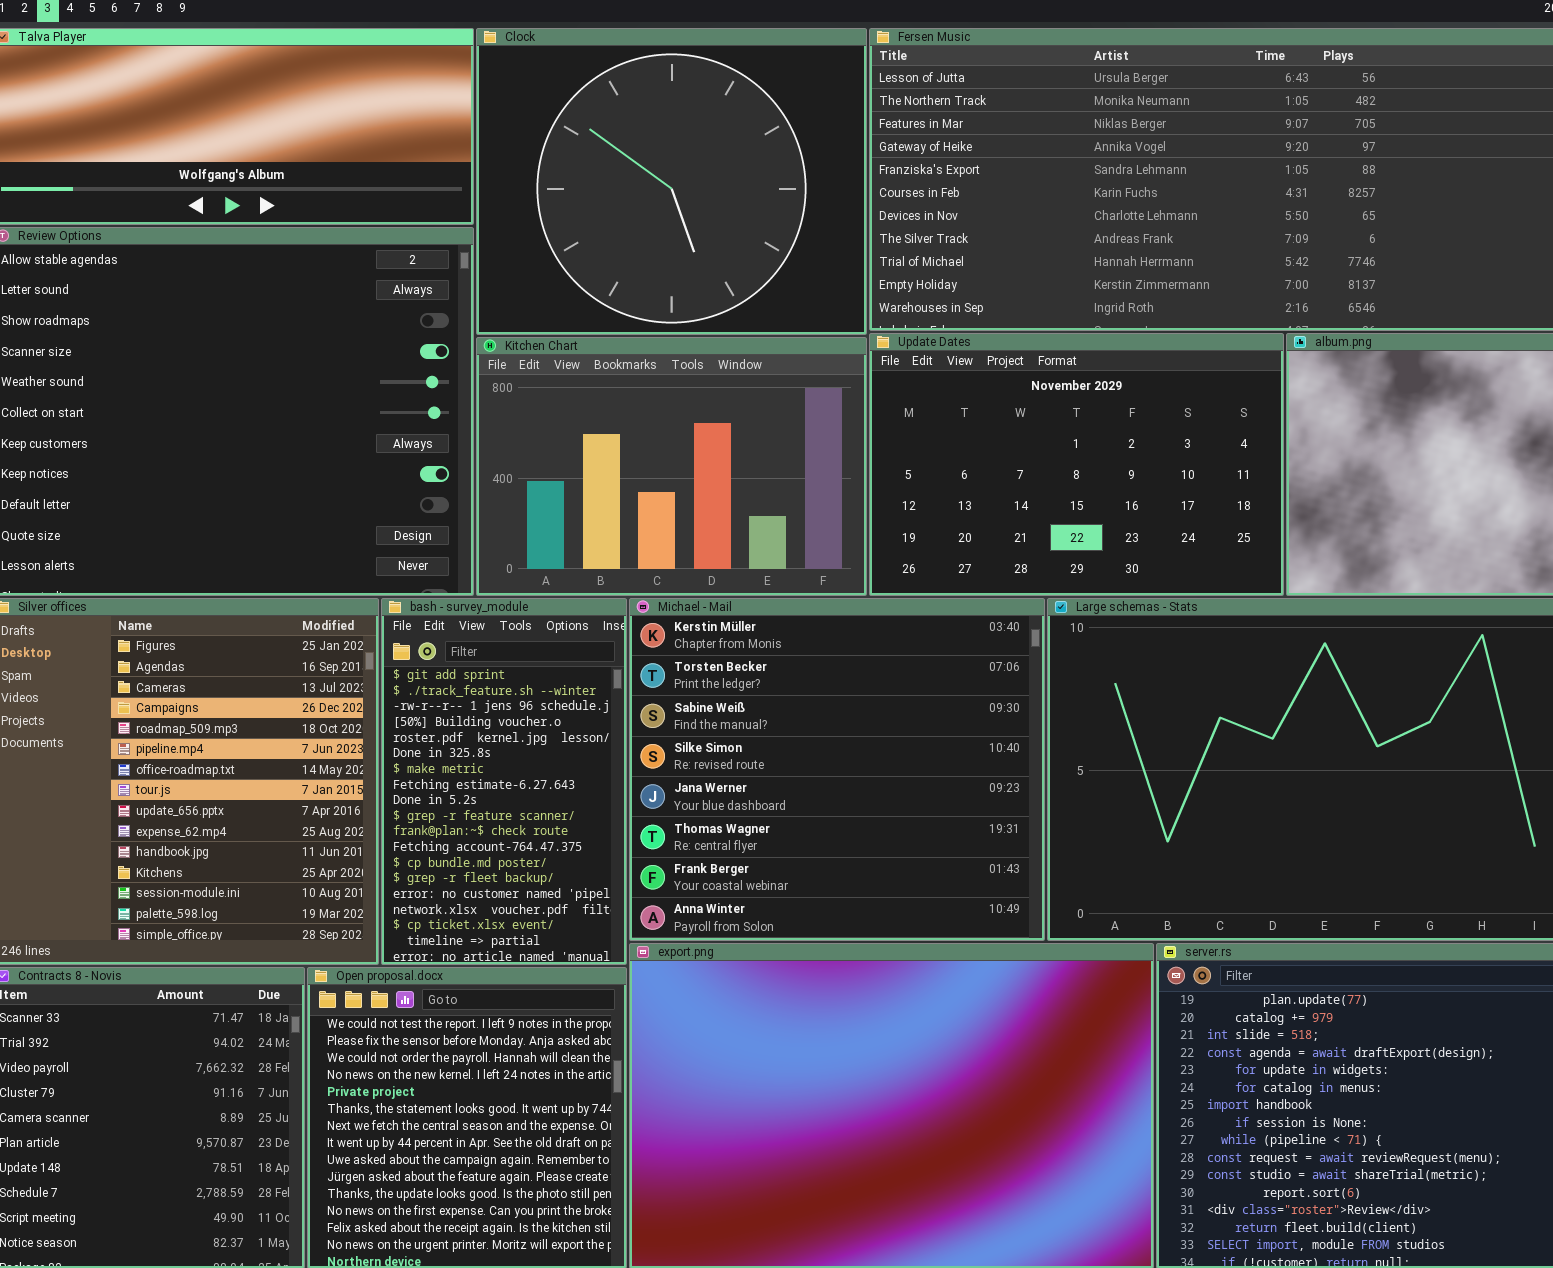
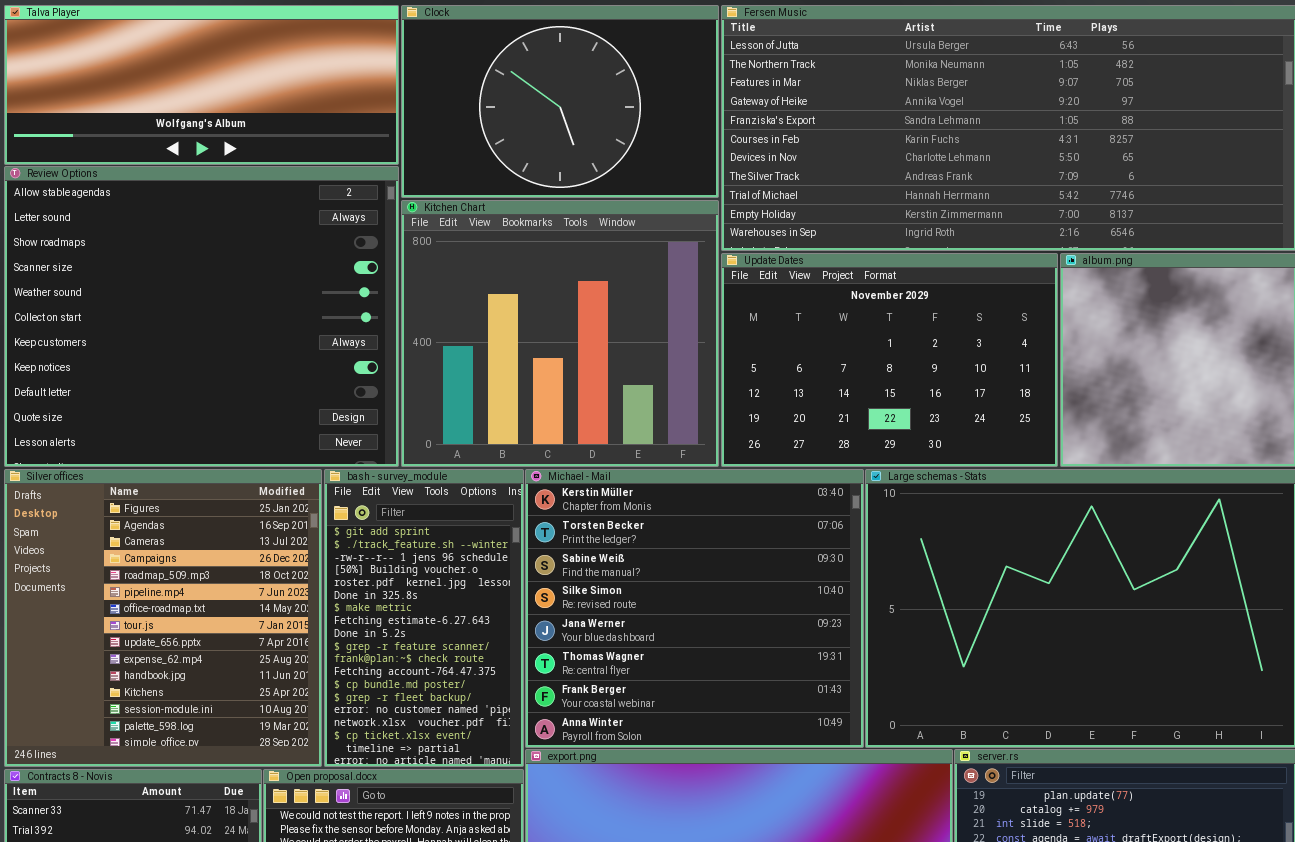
Clock: [476,28,867,335] -> [401,5,719,198], resized
Kitchen Chart: [476,337,867,596] -> [401,200,719,467], resized

